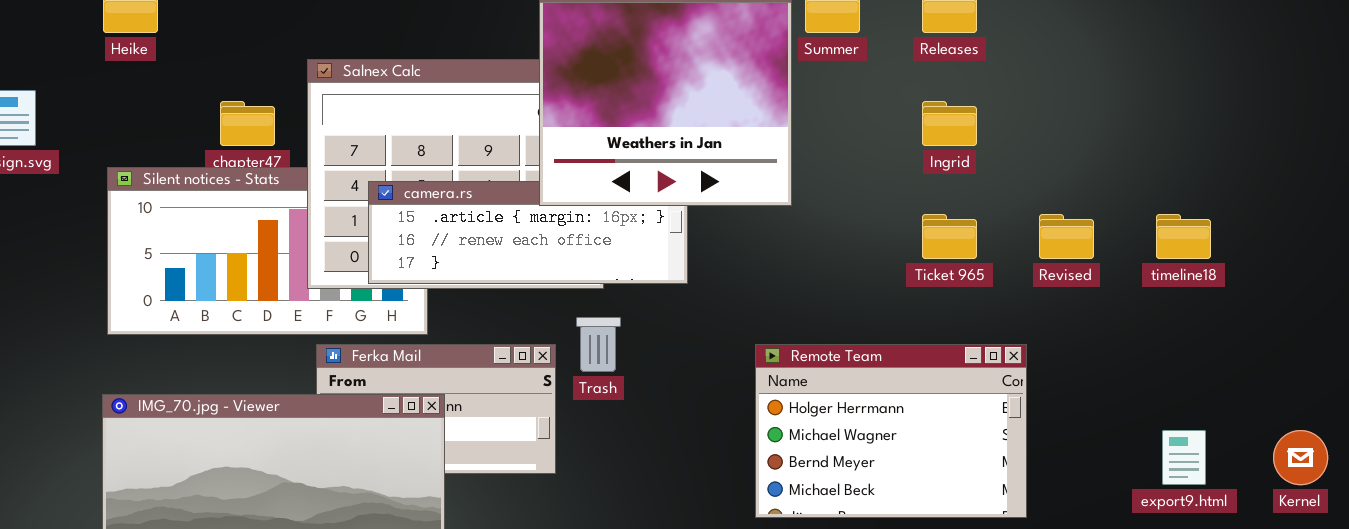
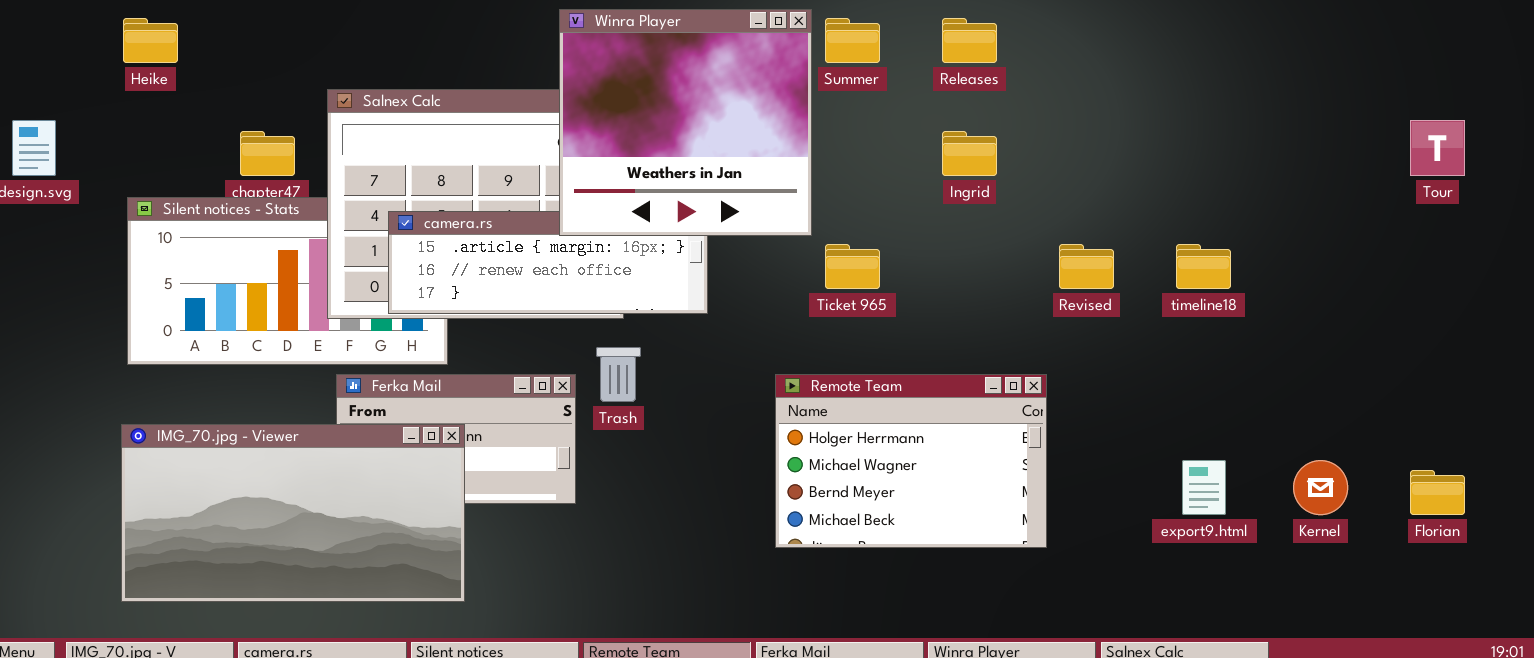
Ticket 965: [922,214,977,259] -> [825,244,880,289], moved

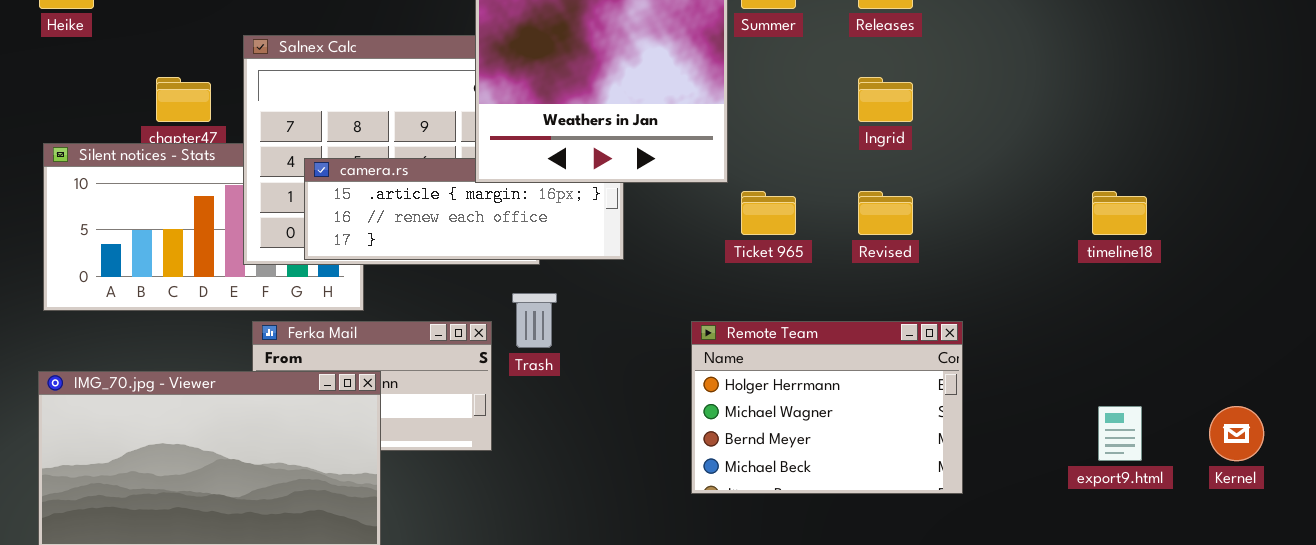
Revised: [1059,244,1114,289] -> [858,191,913,235], moved

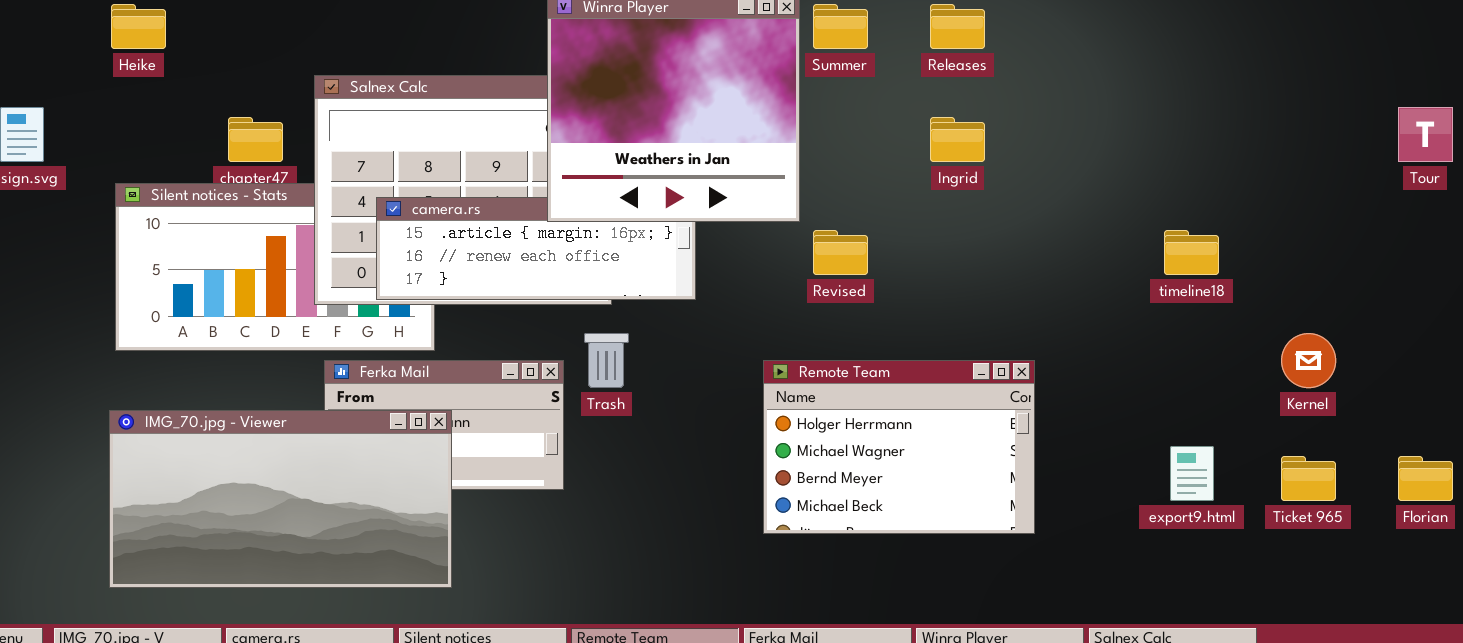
Ticket 965: [741,191,796,235] -> [1281,456,1336,501], moved
Revised: [858,191,913,235] -> [813,230,868,275], moved
Kernel: [1209,406,1264,461] -> [1281,333,1336,388], moved

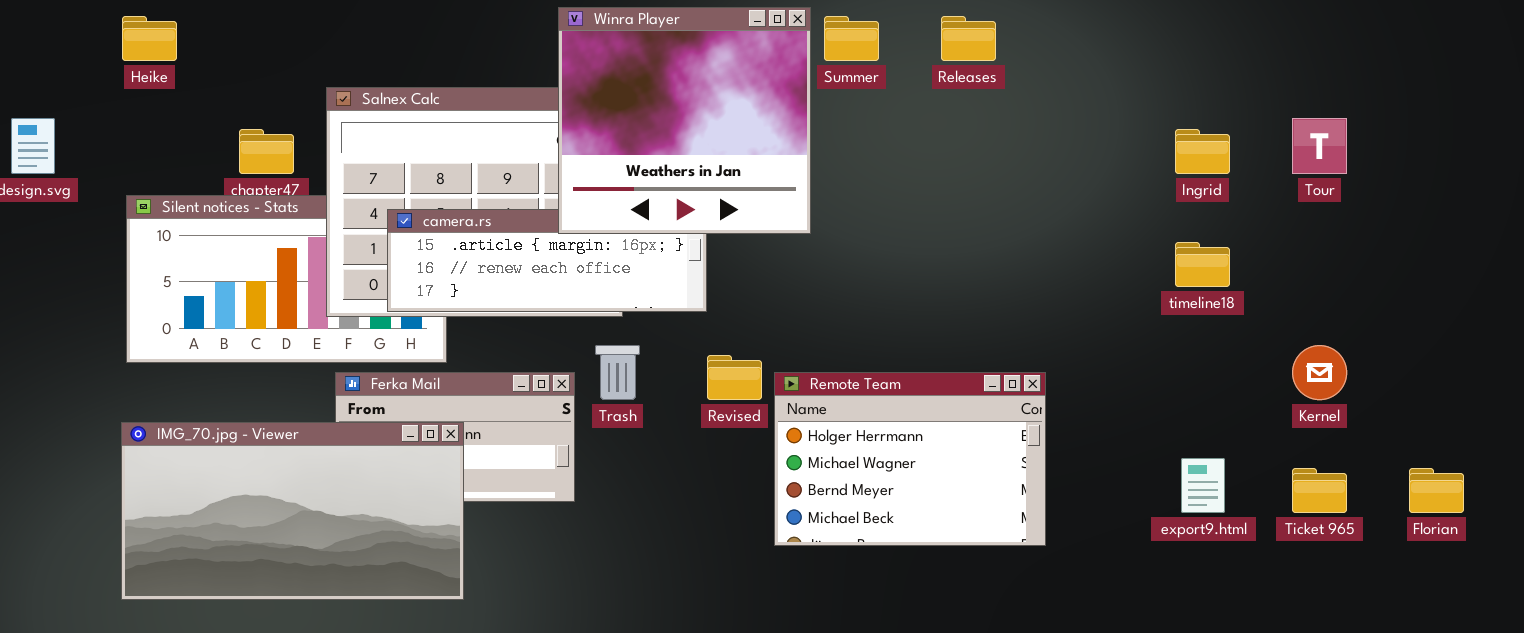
Tour: [1398,107,1453,162] -> [1292,118,1347,174], moved
Ingrid: [930,117,985,162] -> [1175,129,1230,174], moved
Revised: [813,230,868,275] -> [707,355,762,400], moved

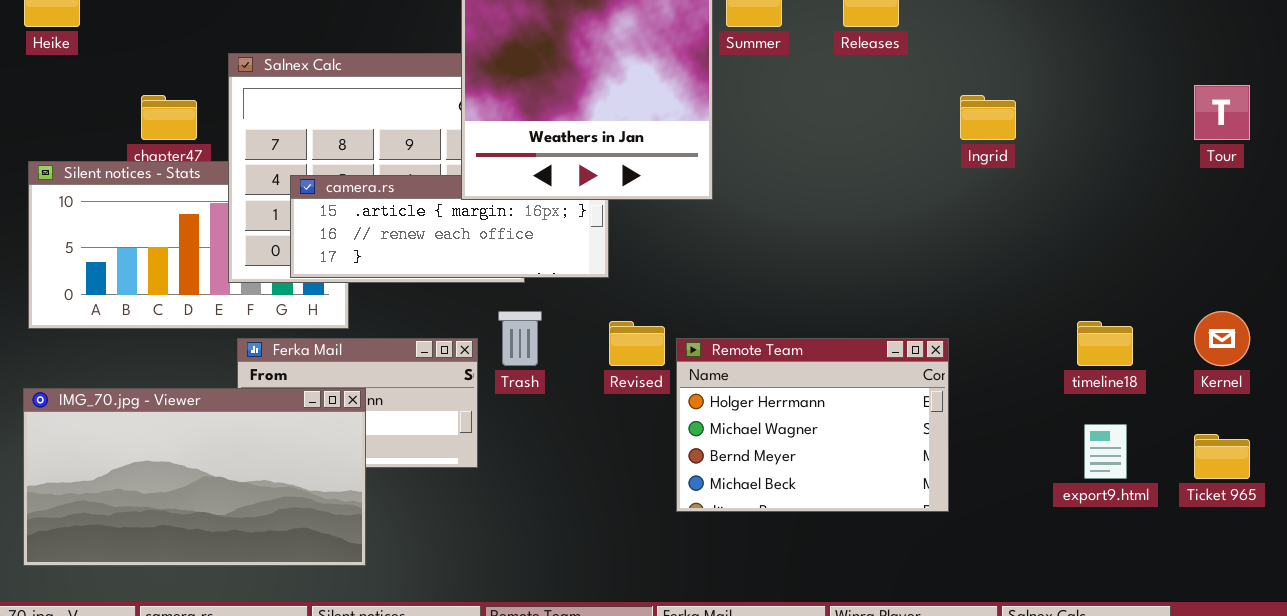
Ingrid: [1175,129,1230,174] -> [960,95,1016,140], moved
timeline18: [1175,242,1230,287] -> [1077,321,1133,366], moved

